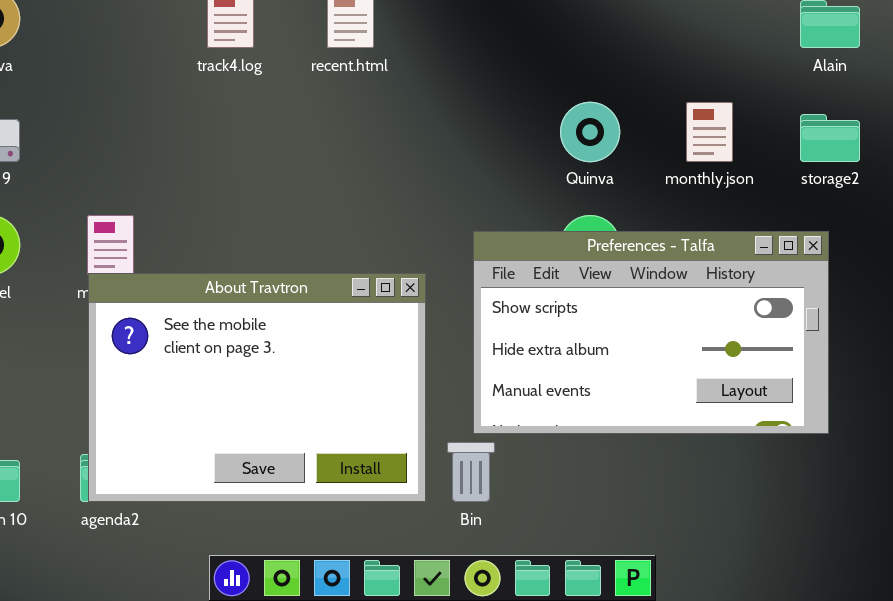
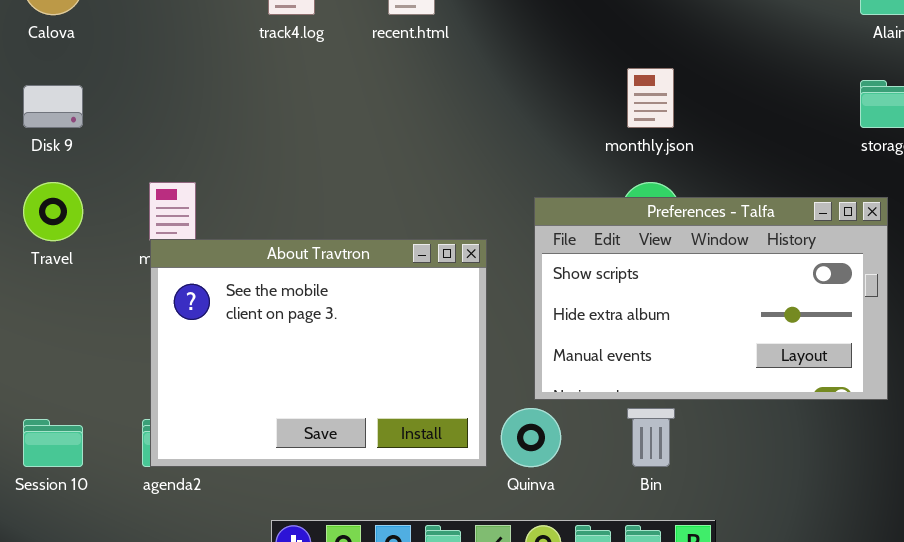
Quinva: [560,102,620,162] -> [501,408,561,467], moved
monthly.json: [686,102,733,162] -> [627,68,674,128], moved
Bin: [447,442,495,502] -> [627,408,675,467], moved

